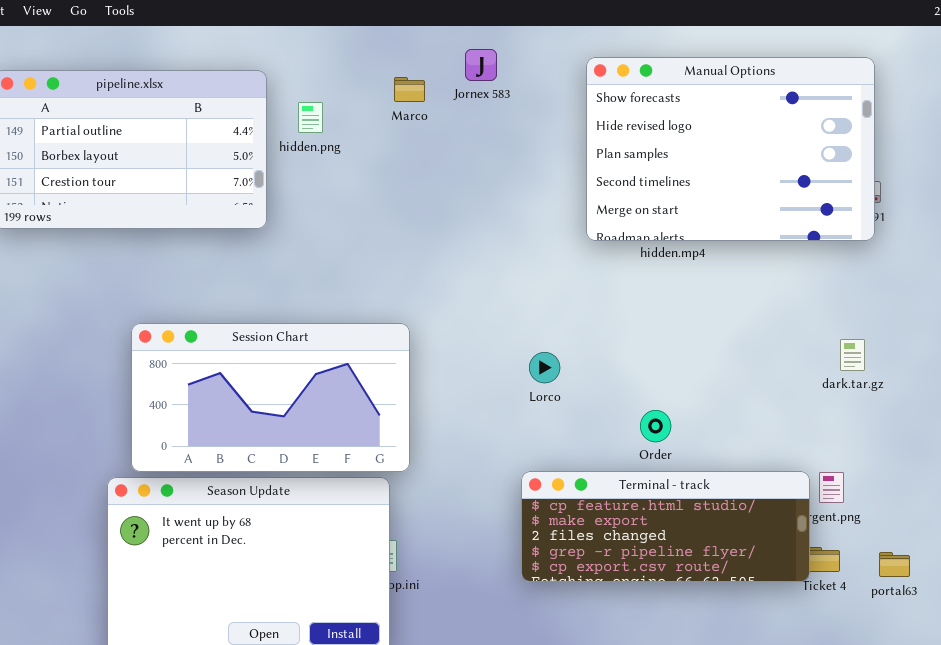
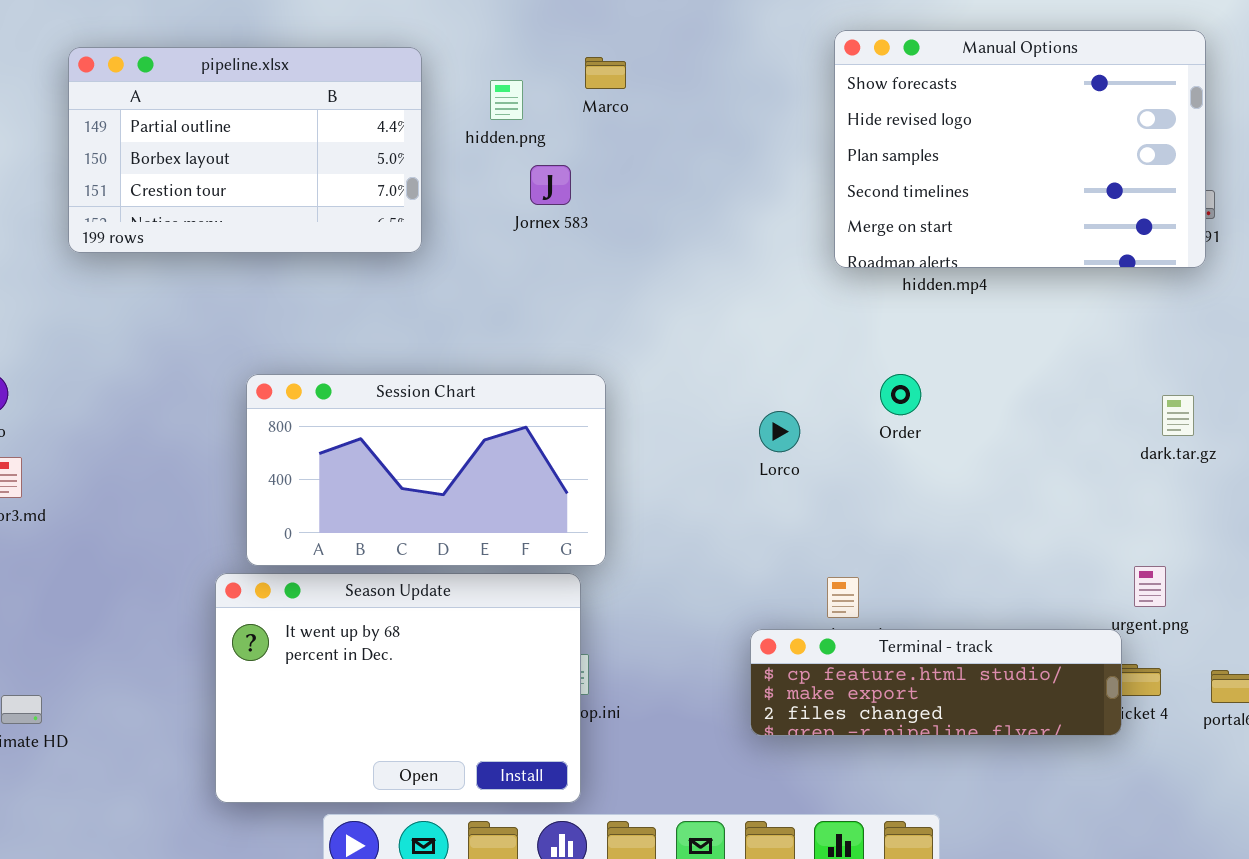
Jornex 583: [465,49,497,81] -> [530,165,571,205], moved
hidden.png: [298,102,323,133] -> [490,80,523,120], moved
Order: [640,410,671,442] -> [880,374,921,415], moved
Terminal - track: [521,471,810,582] -> [750,629,1122,736], moved, resized

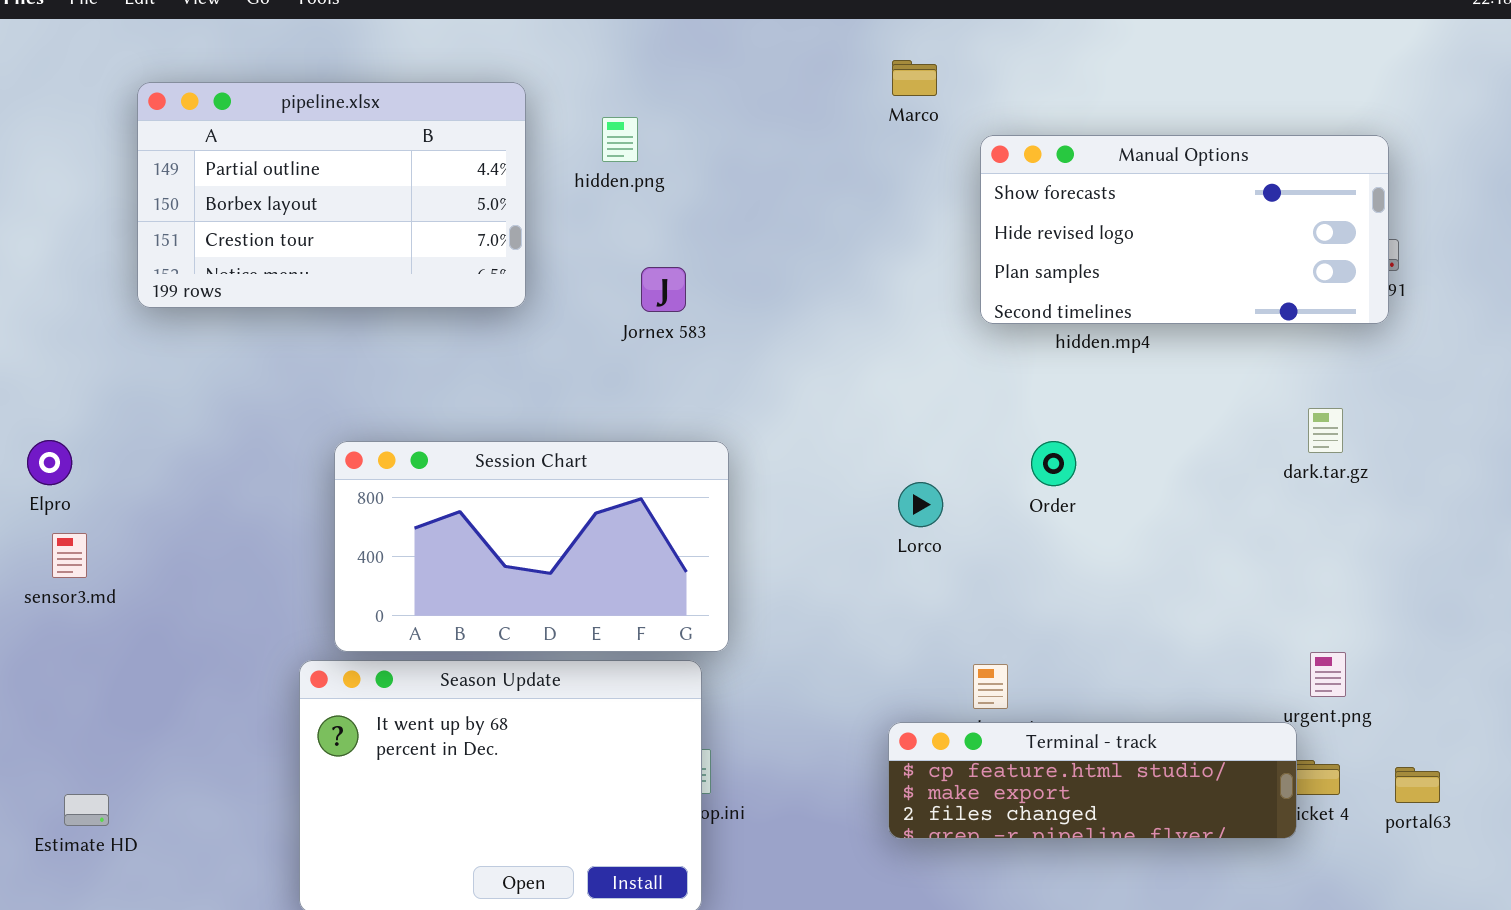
Manual Options: [834,30,1206,268] -> [980,135,1389,324], resized
Marco: [585,57,626,89] -> [892,60,937,96], moved
Jornex 583: [530,165,571,205] -> [641,267,686,312], moved
dark.tar.gz: [1162,395,1194,436] -> [1308,408,1343,453], moved

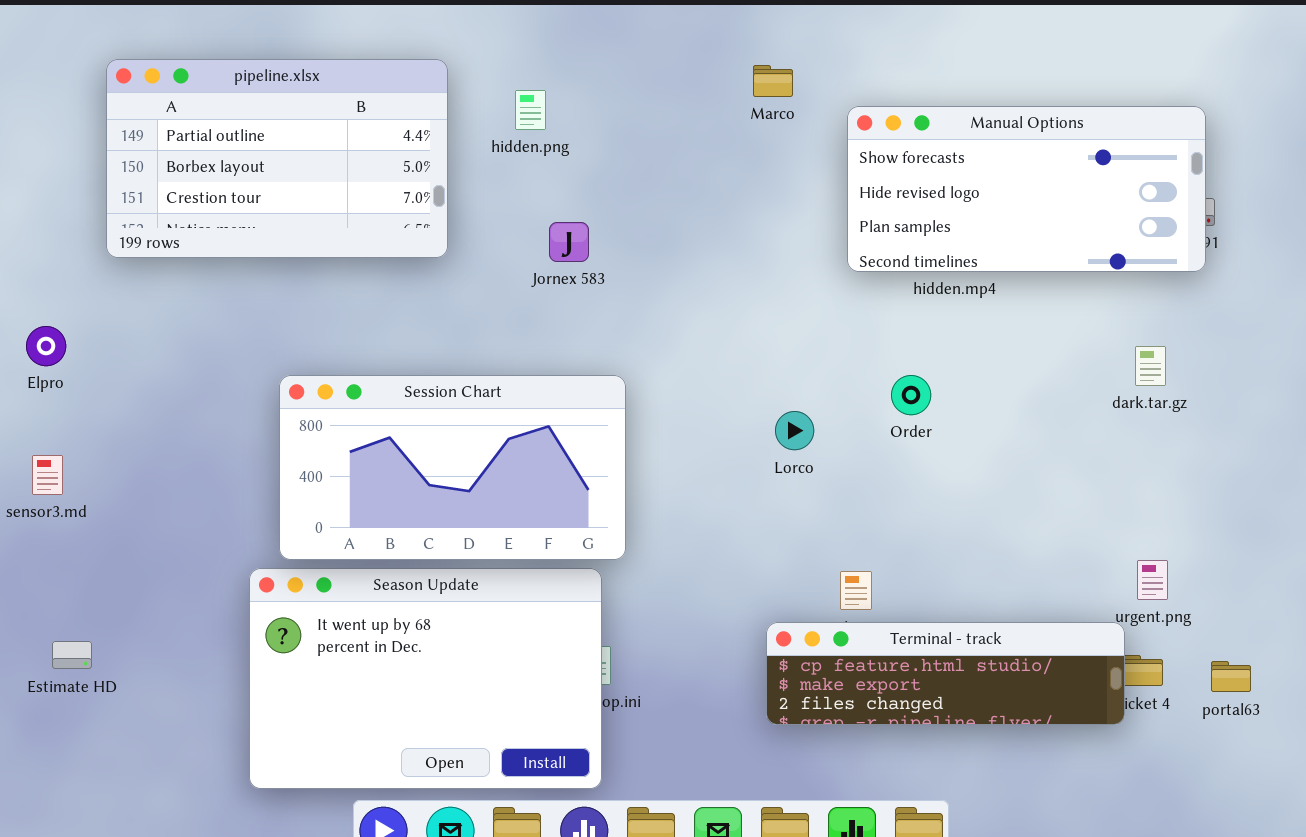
Marco: [892,60,937,96] -> [753,65,793,97], moved
Elpro: [27,440,72,485] -> [26,326,66,366], moved
Estimate HD: [64,794,109,826] -> [52,641,92,669], moved

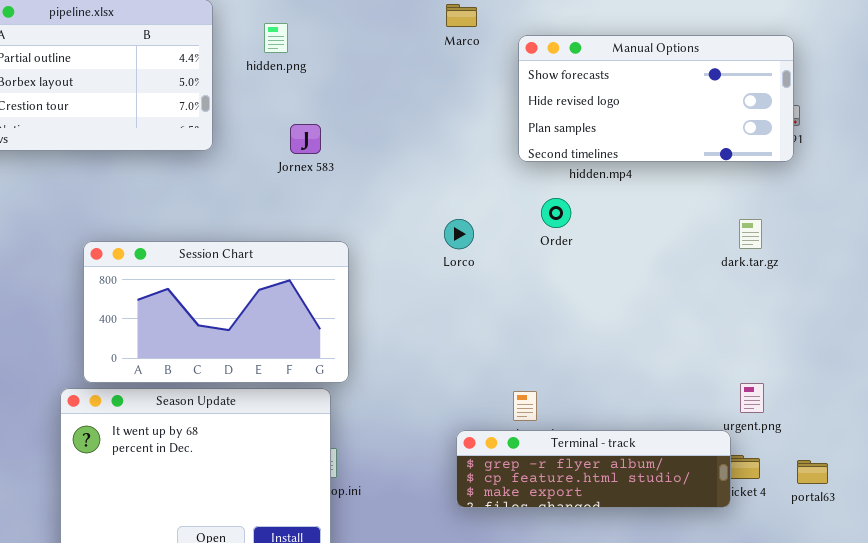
Order: [891,375,931,415] -> [541,198,571,228], moved
Lorco: [775,411,814,450] -> [444,219,474,249], moved
Terminal - track: [766,622,1125,725] -> [456,430,731,508], scrolled up 1 row

